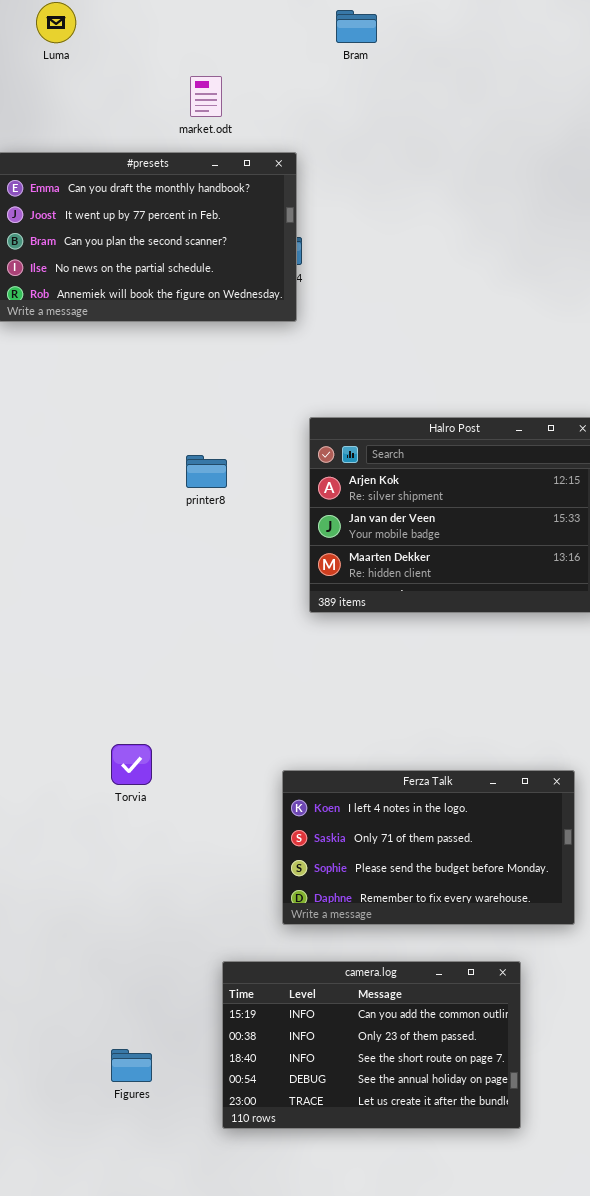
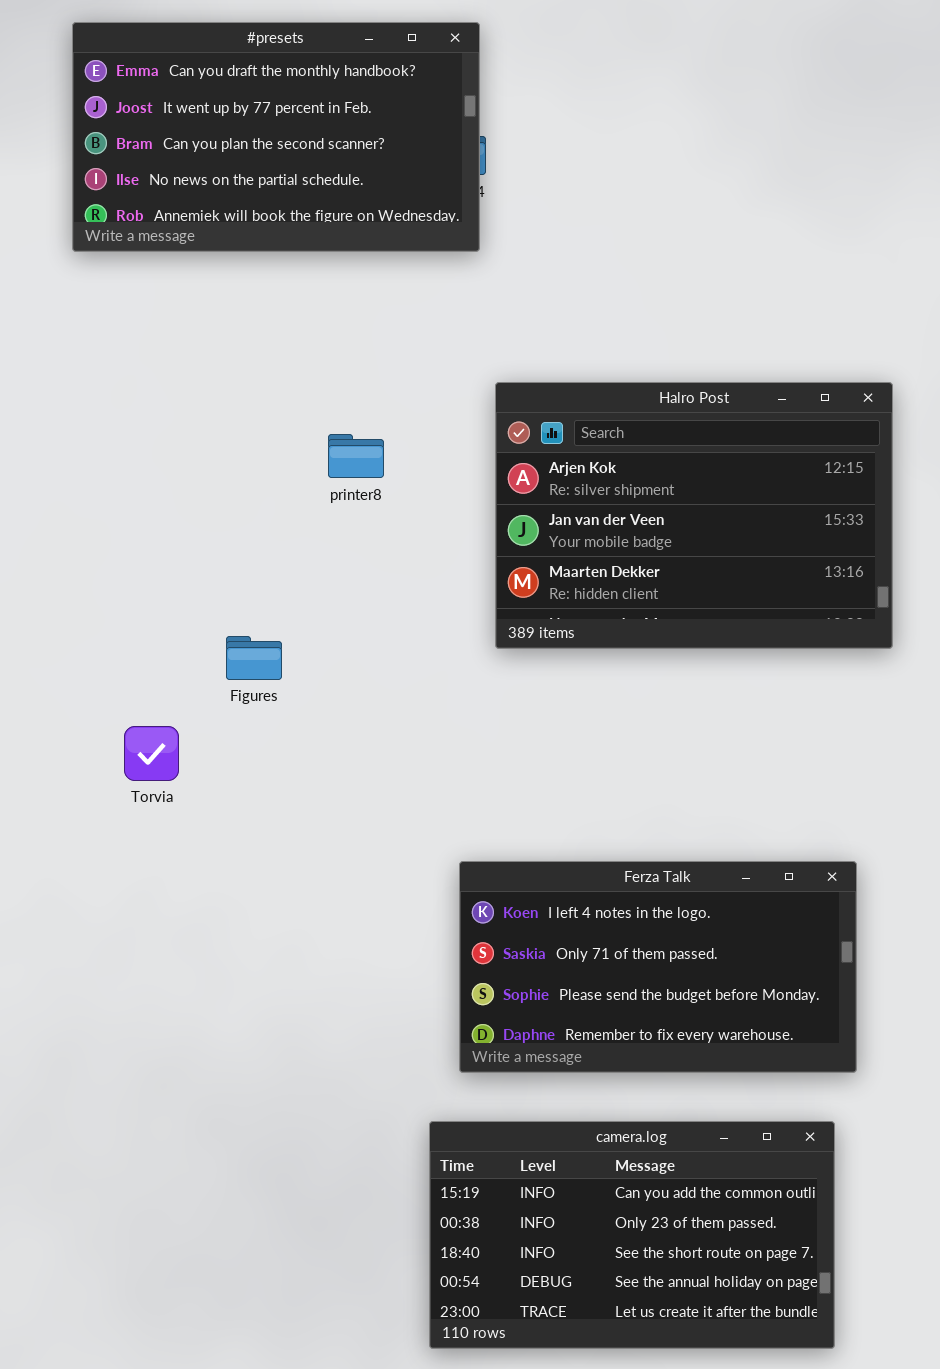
Torvia: [111,744,152,785] -> [124,726,179,781], moved
camera.log: [222,961,521,1129] -> [429,1121,835,1349], moved
Figures: [111,1049,152,1082] -> [226,636,282,680], moved

